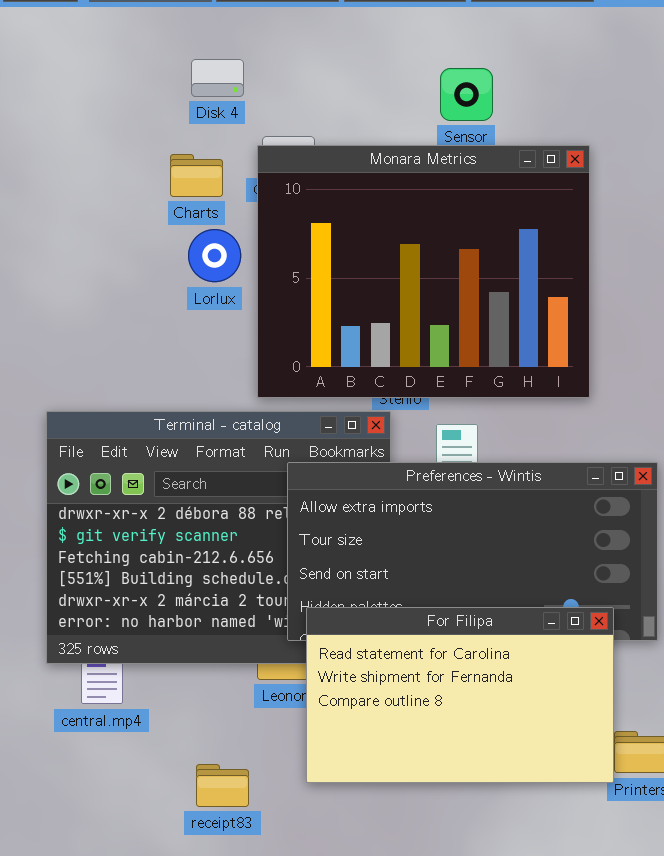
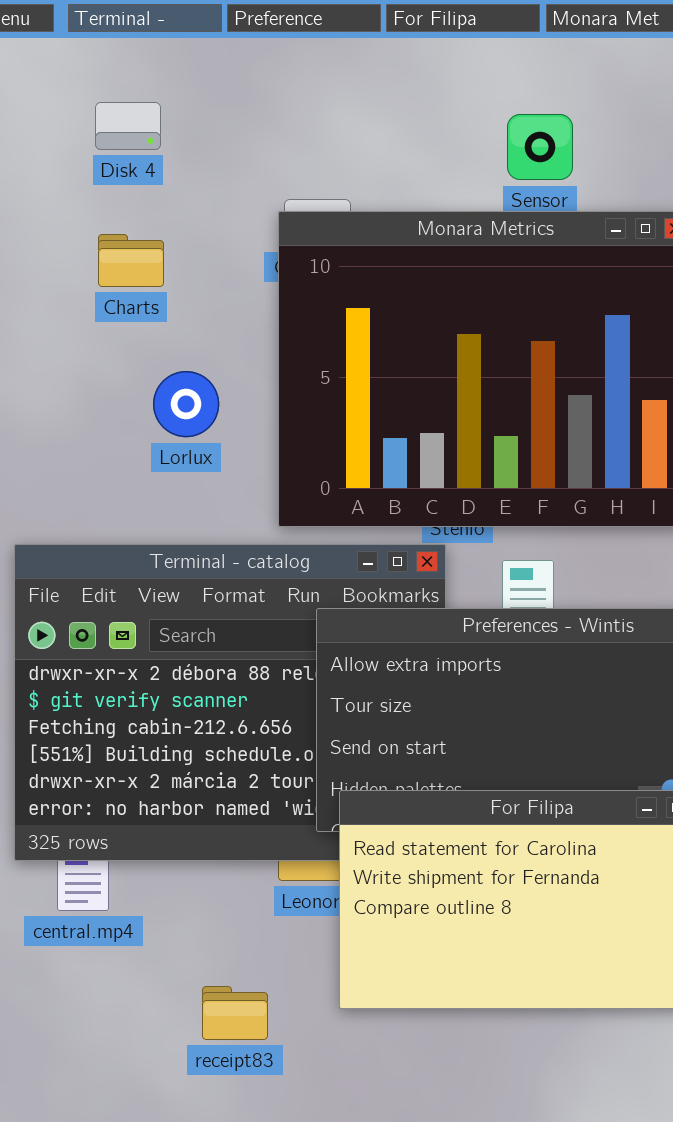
Disk 4: [191,59,244,97] -> [95,102,161,150], moved
Charts: [170,154,223,197] -> [98,234,164,287], moved
Lorlux: [188,229,241,282] -> [153,371,219,437], moved

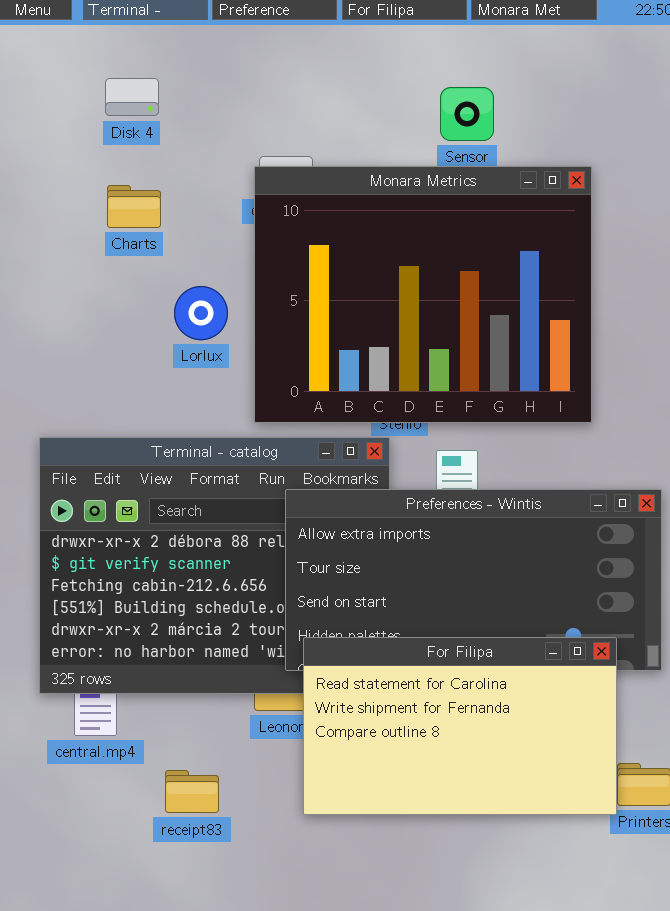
Lorlux: [153,371,219,437] -> [174,286,228,340], moved
receipt83: [202,986,268,1040] -> [165,770,219,813], moved

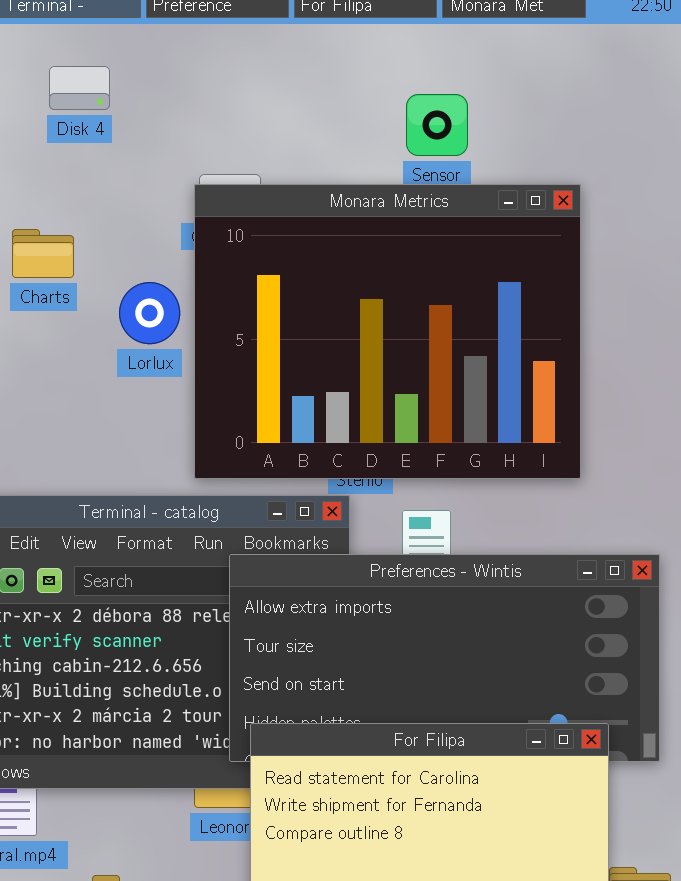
Disk 4: [105,78,159,116] -> [49,66,110,110], moved
Charts: [107,185,161,228] -> [12,229,74,278], moved
Lorlux: [174,286,228,340] -> [119,282,180,344], moved

